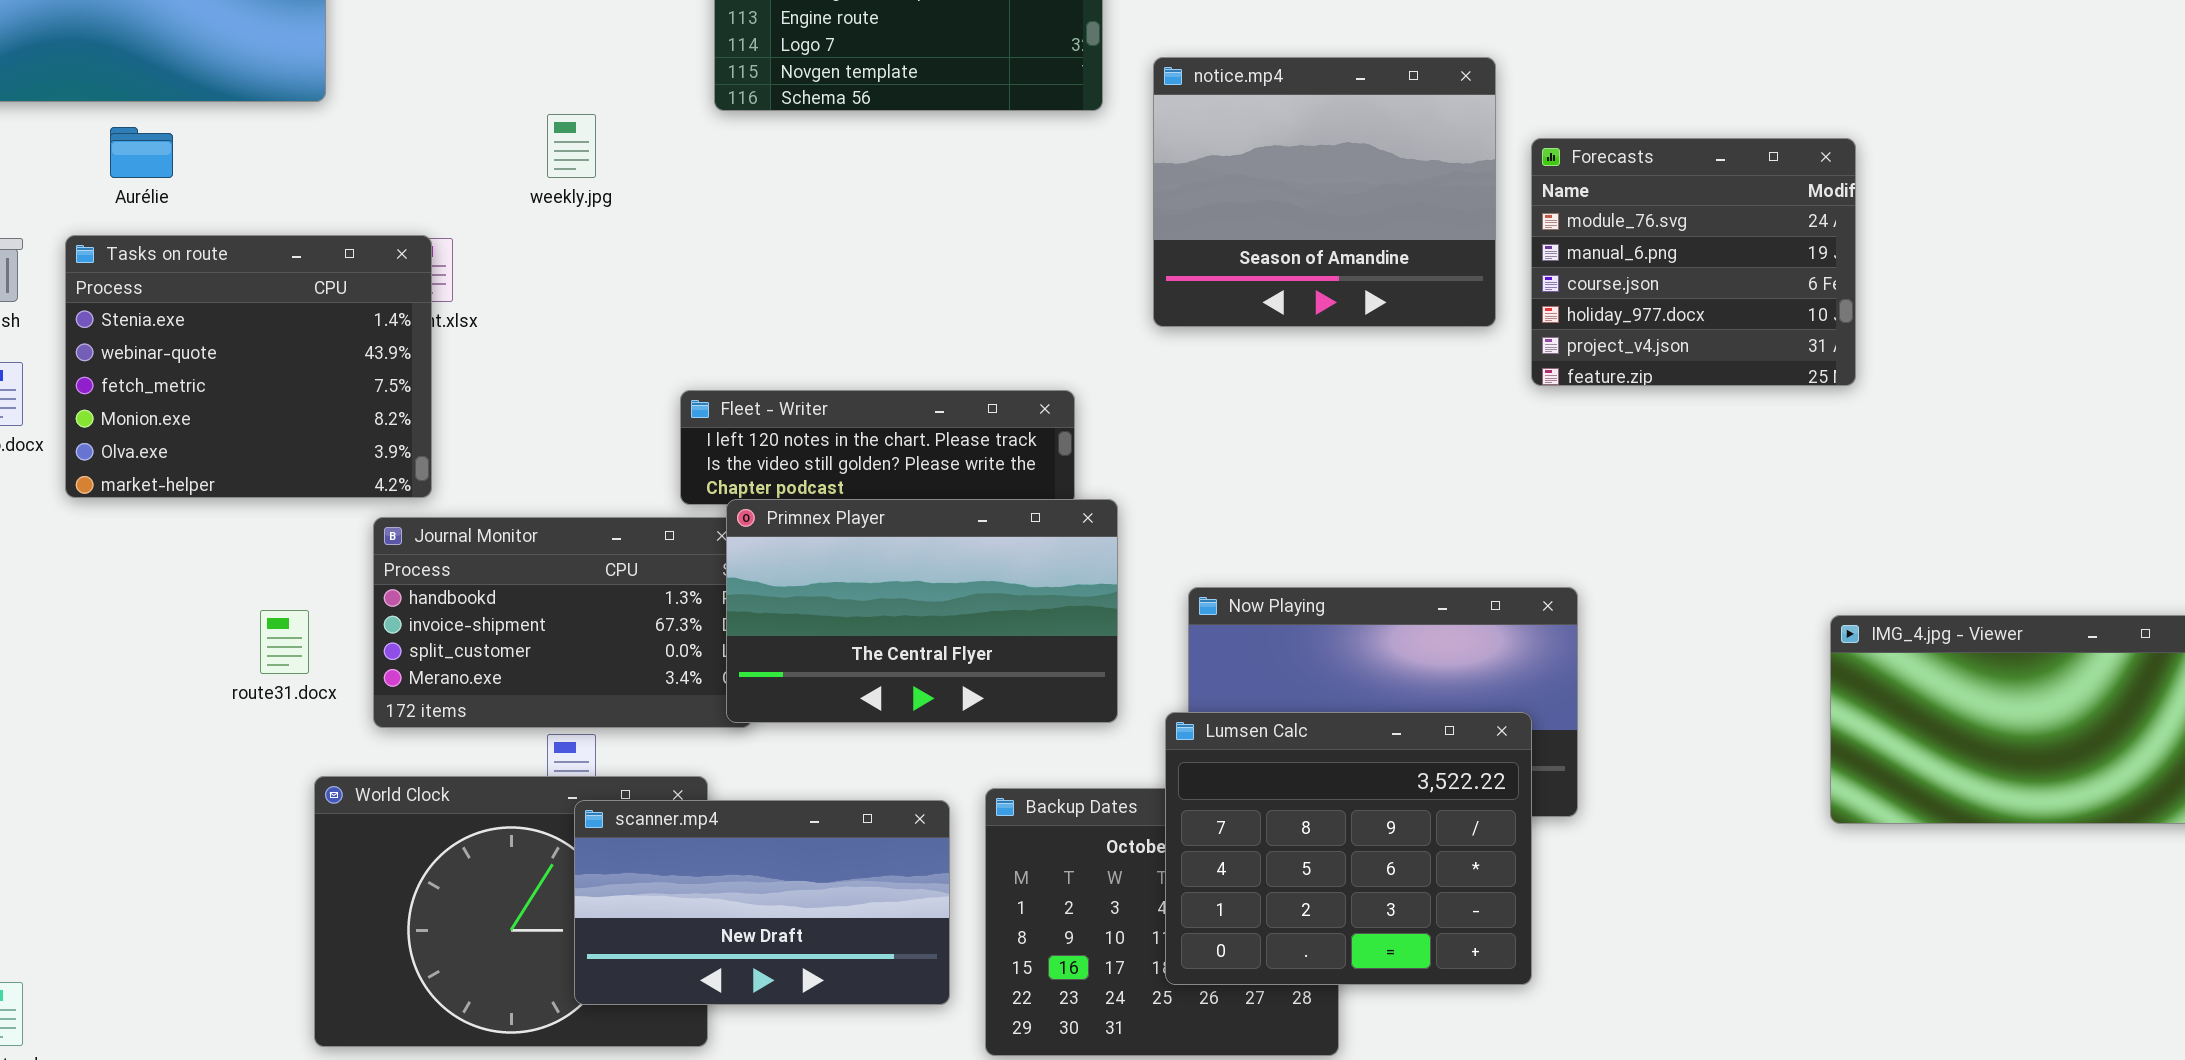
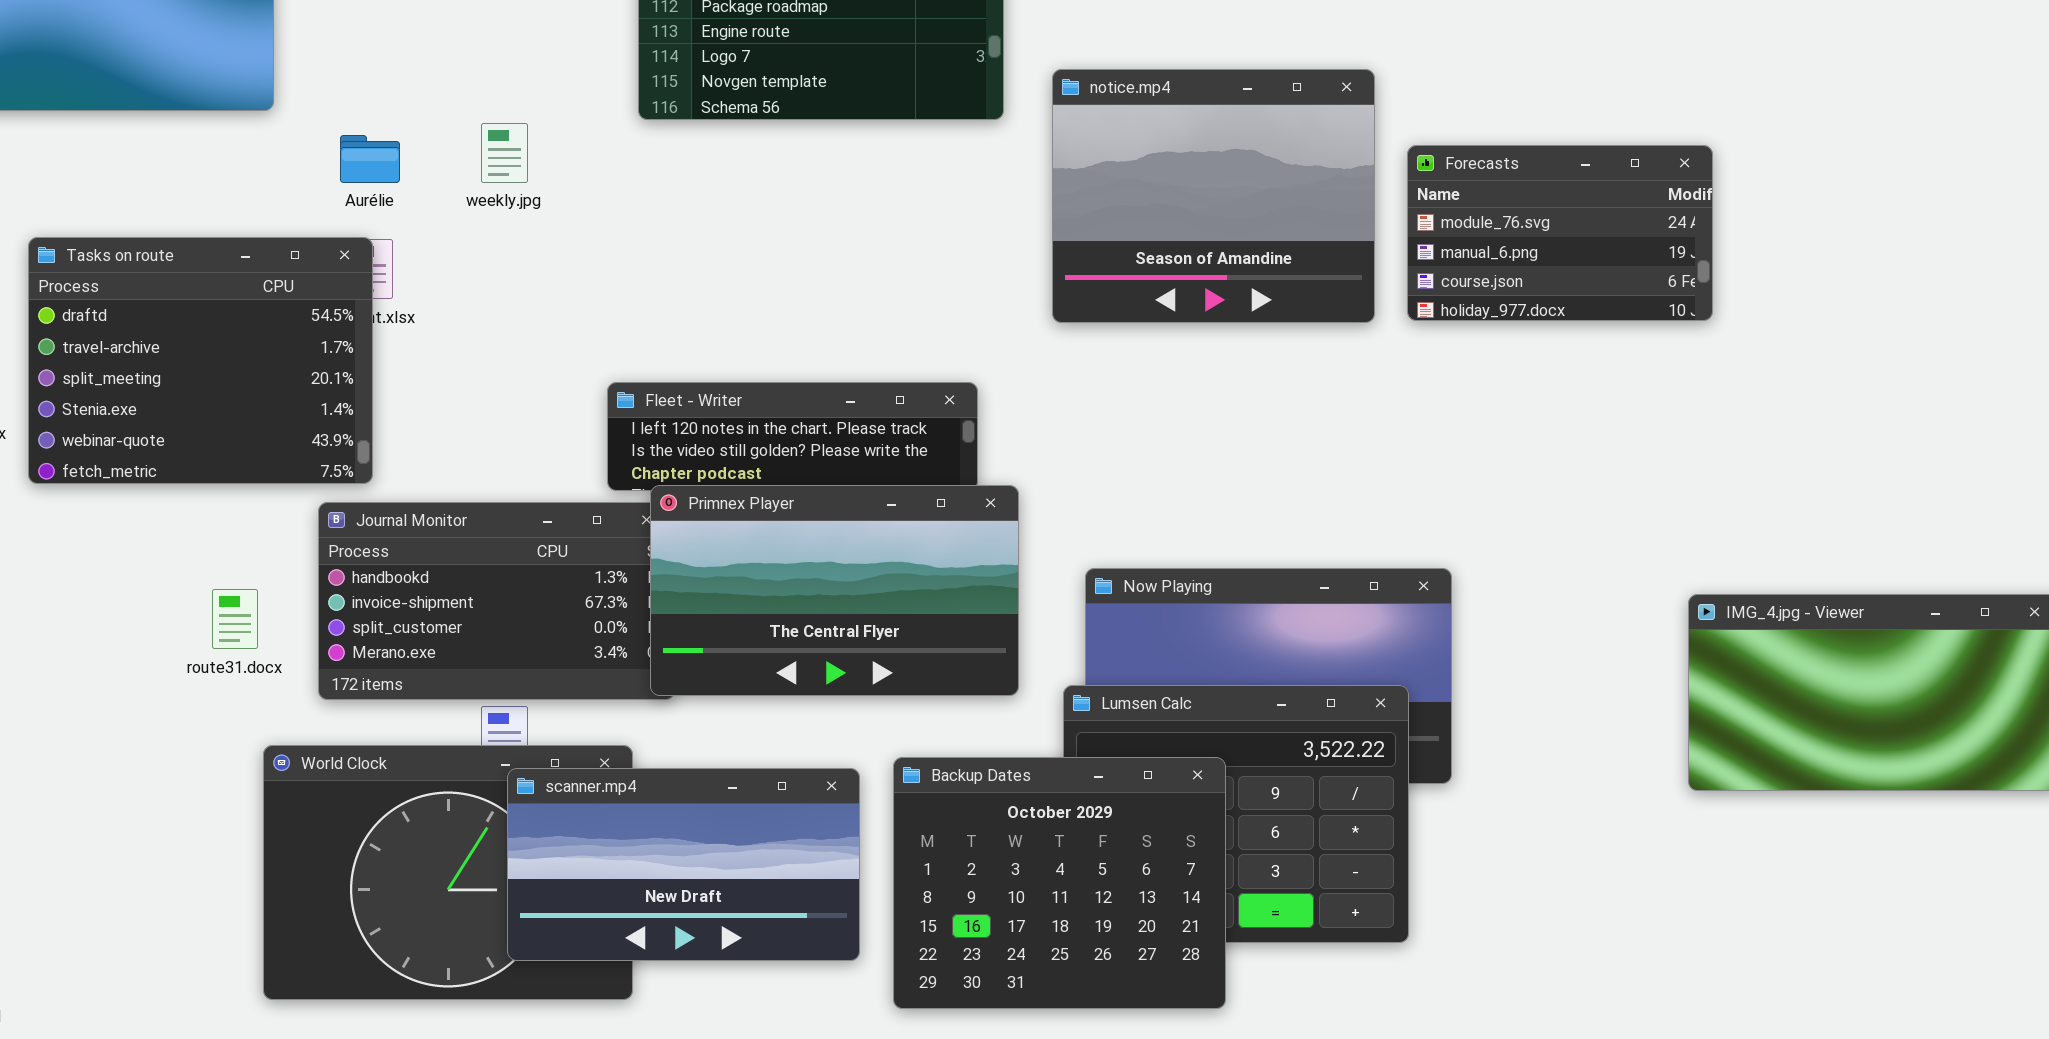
Aurélie: [110,127,173,178] -> [340,135,400,183], moved
Forecasts: [1531,138,1856,386] -> [1407,145,1713,321], resized
Tasks on route: [65,235,432,498] -> [28,237,373,484], scrolled up 3 rows
Backup Dates: [985,788,1339,1056] -> [893,757,1226,1009], raised

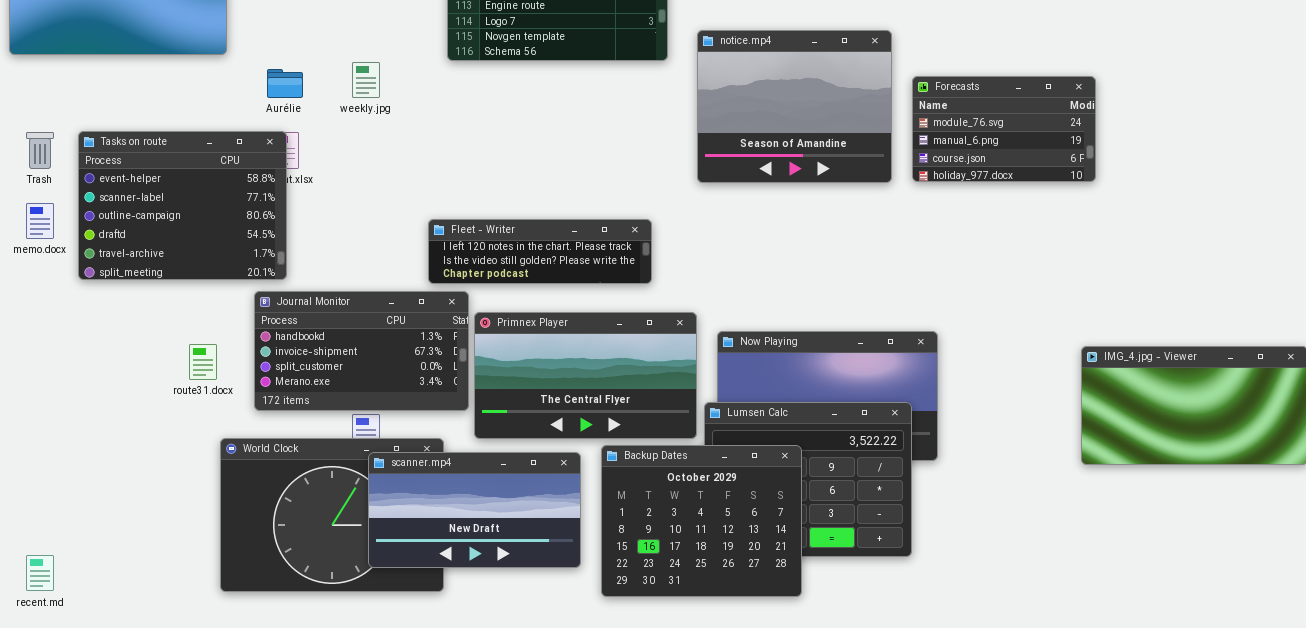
Tasks on route: [28,237,373,484] -> [78,131,287,280], scrolled up 3 rows
Primnex Player: [650,485,1019,696] -> [474,312,697,439], moved

